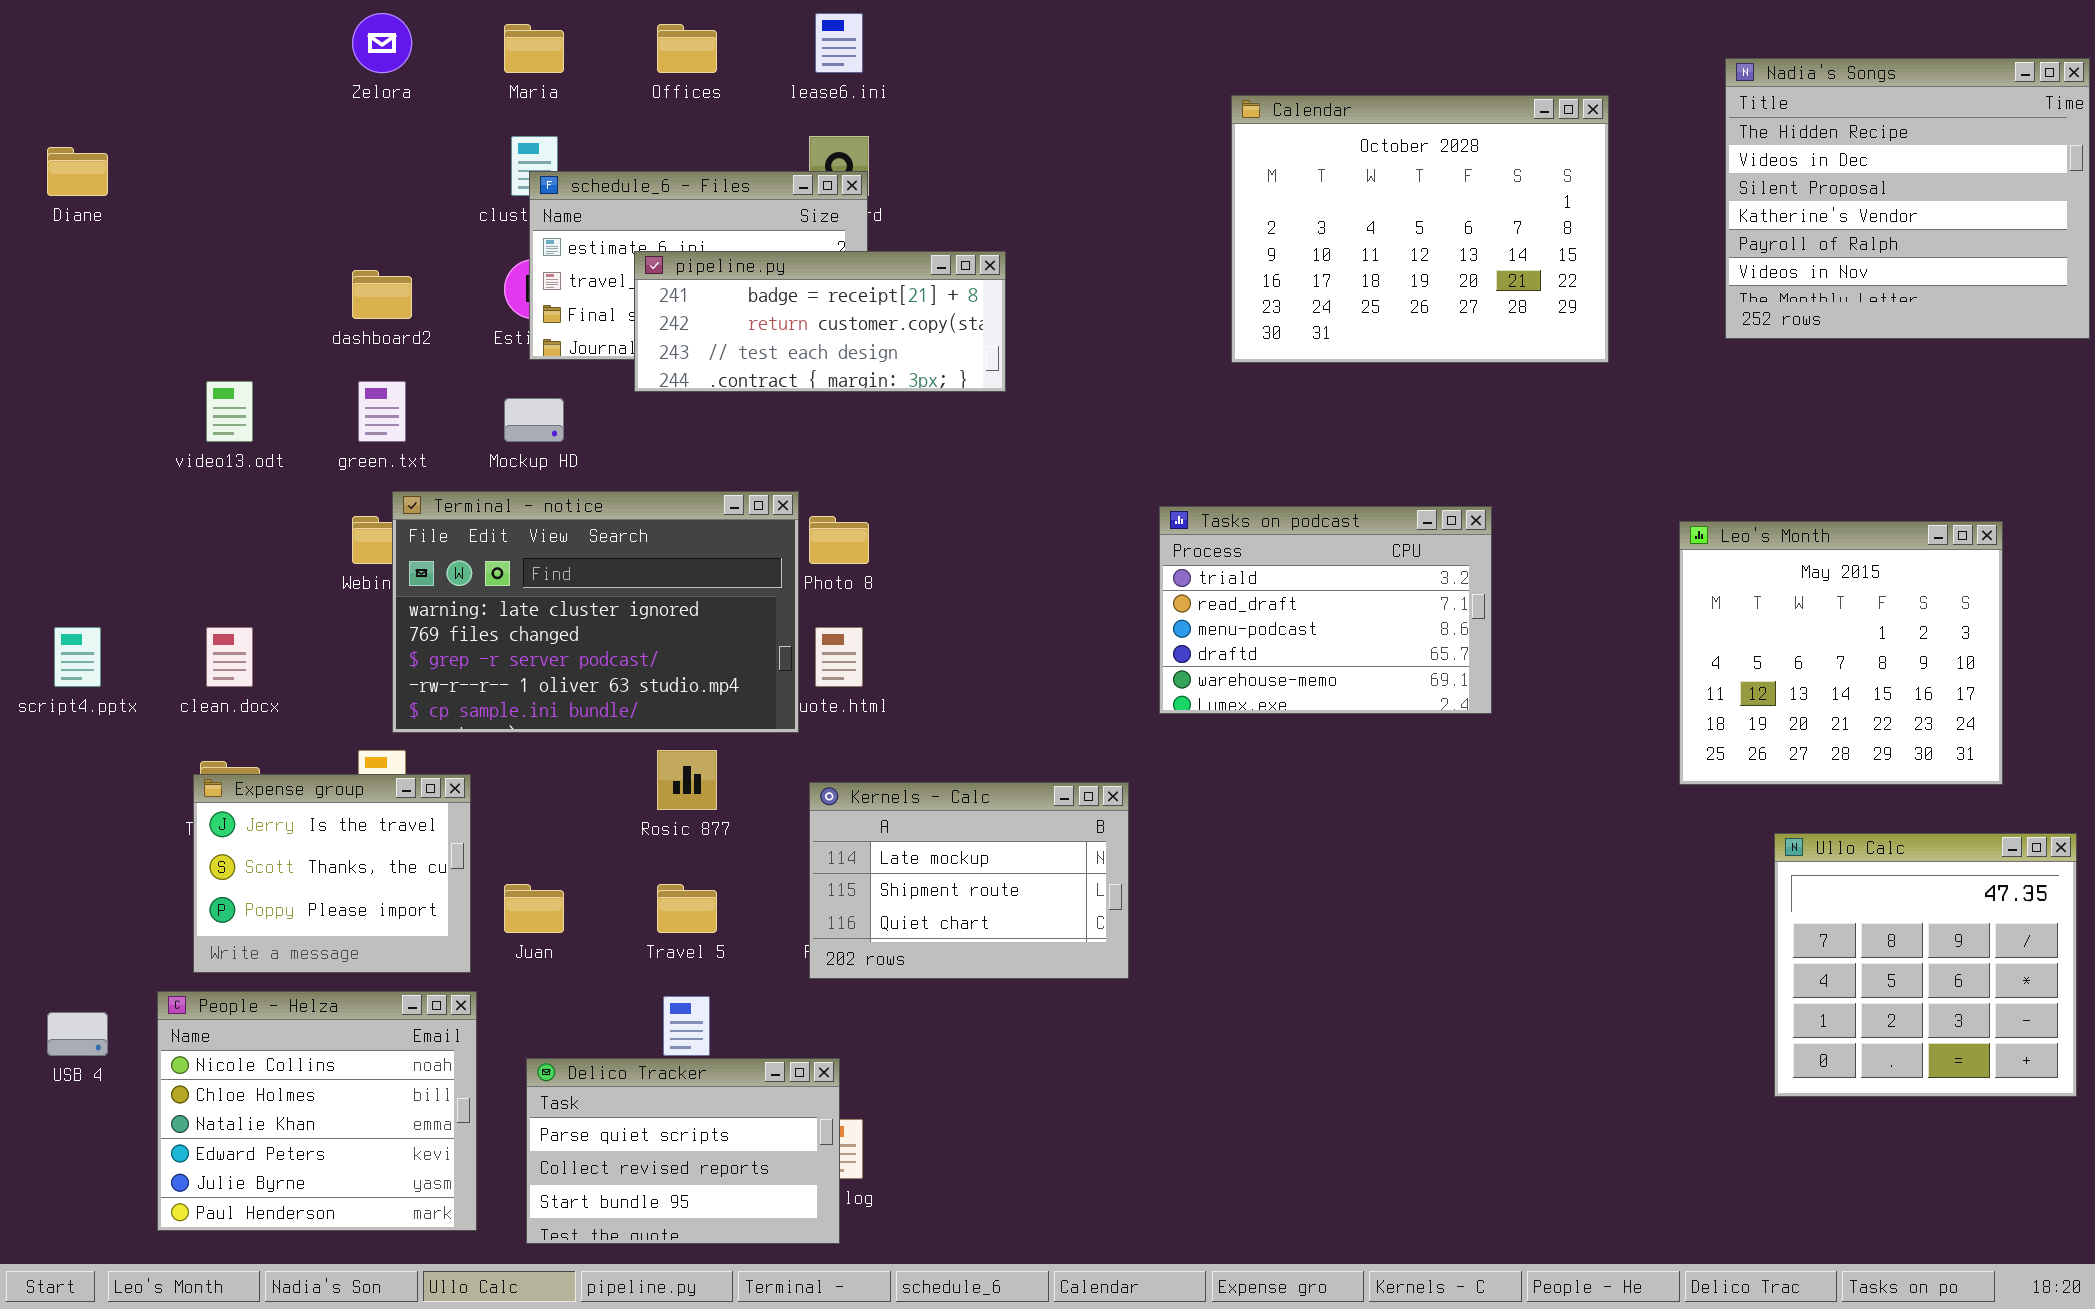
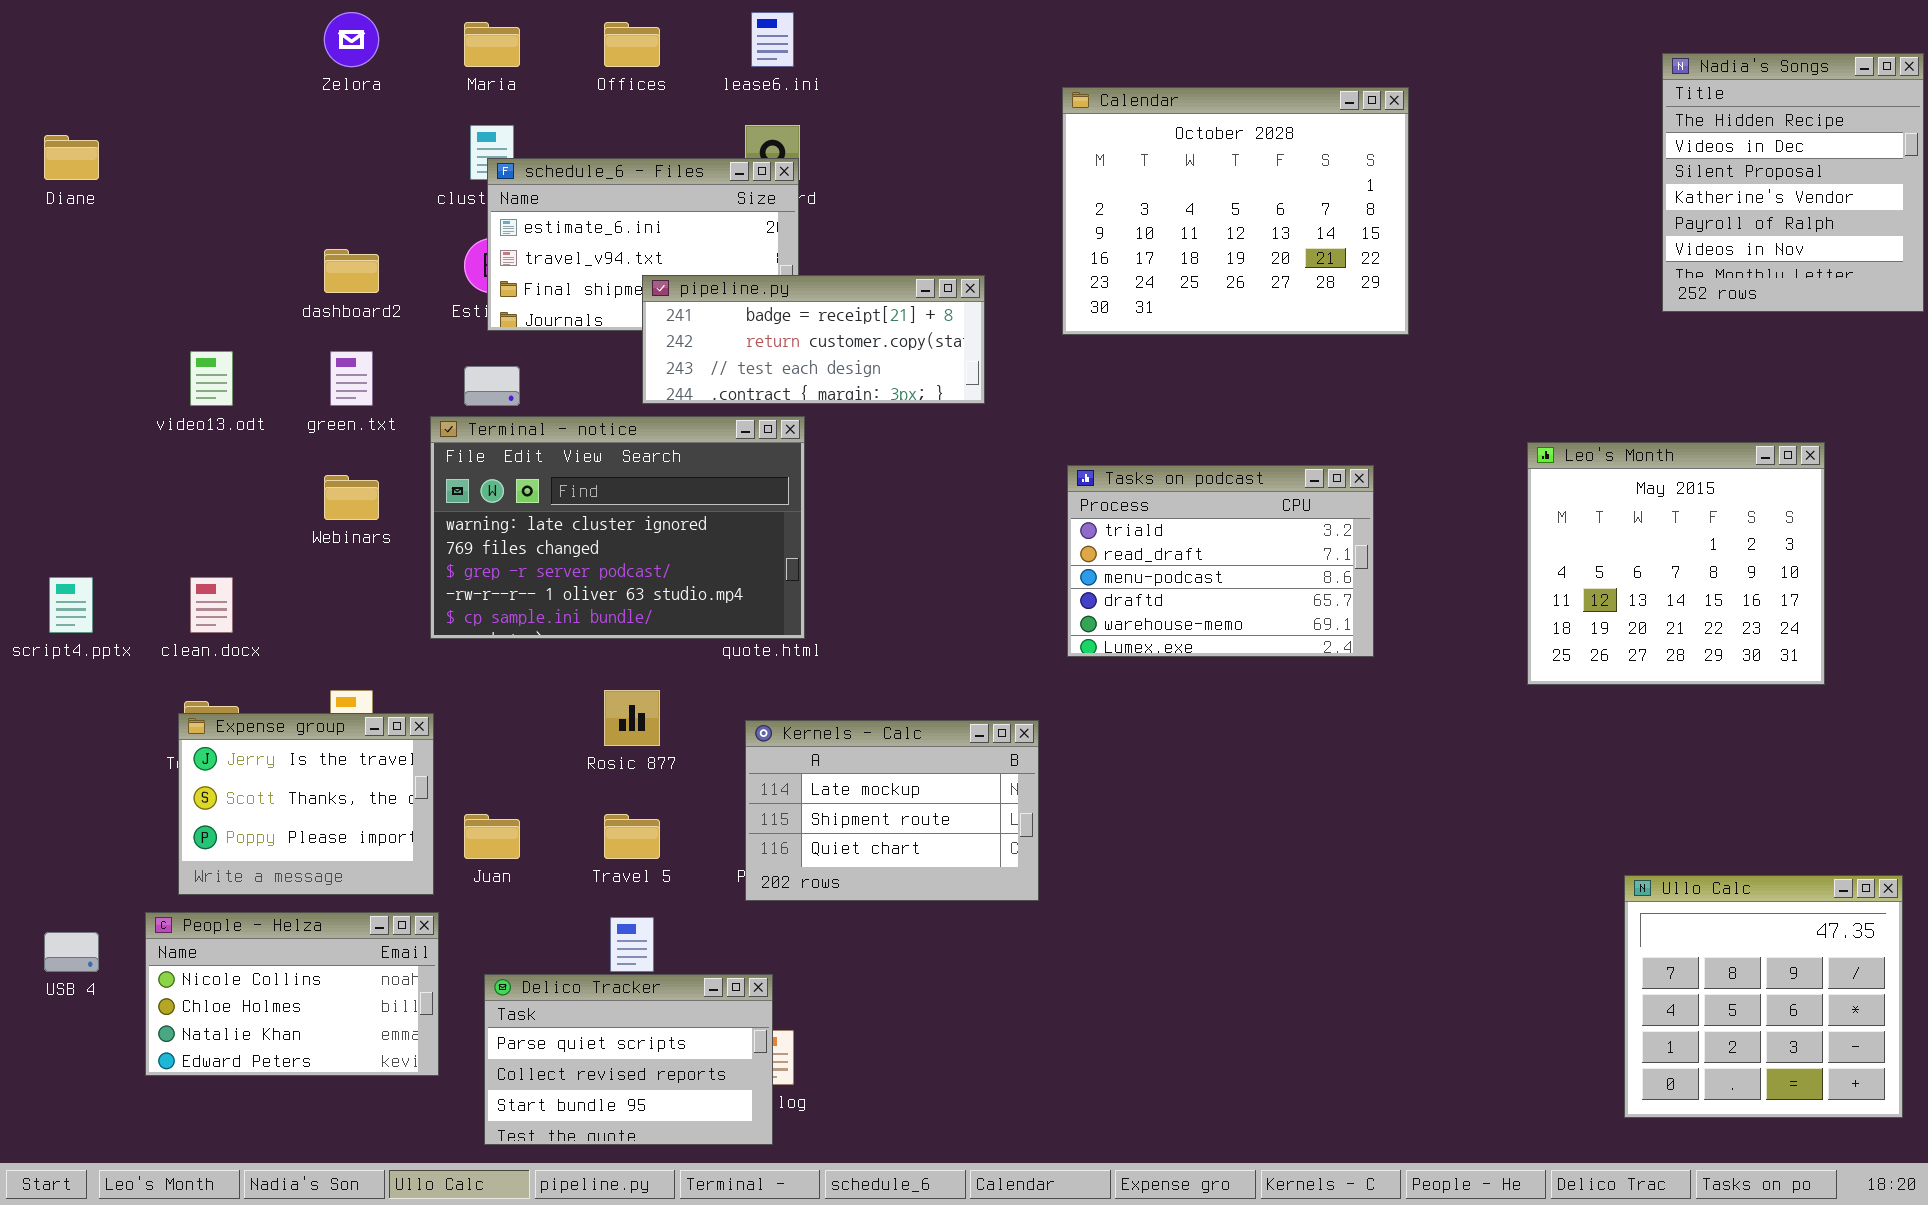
Nadia's Songs: [1725,58,2090,339] -> [1662,53,1924,312], resized
Calendar: [1231,95,1609,363] -> [1062,87,1409,335], moved
pipeline.py: [634,251,1006,392] -> [642,275,985,404], moved
Terminal - notice: [392,491,799,733] -> [430,416,805,639], moved
Leo's Month: [1679,521,2003,785] -> [1527,442,1825,685], moved
Ullo Calc: [1774,833,2077,1097] -> [1624,875,1903,1118], moved
People - Helza: [157,991,477,1231] -> [145,912,439,1076], resized

